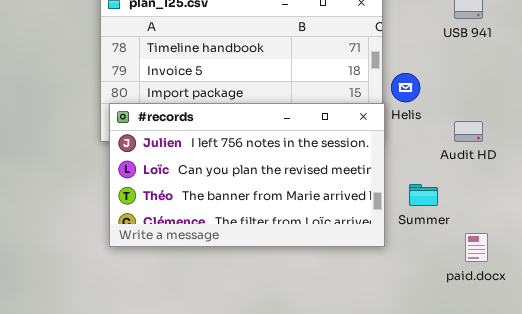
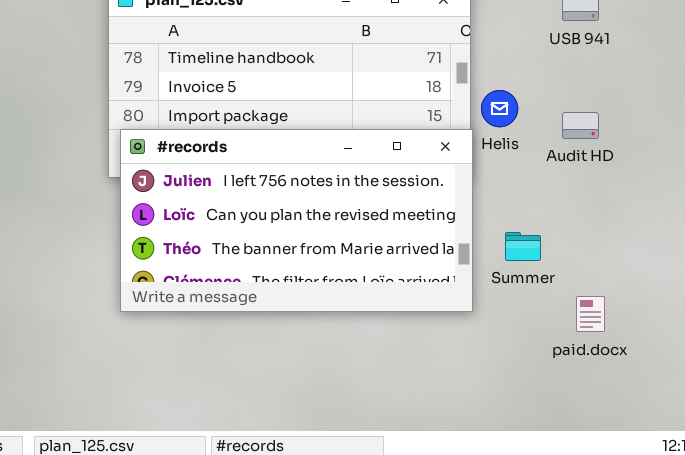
Audit HD: [454,121,483,142] -> [562,112,599,139], moved

